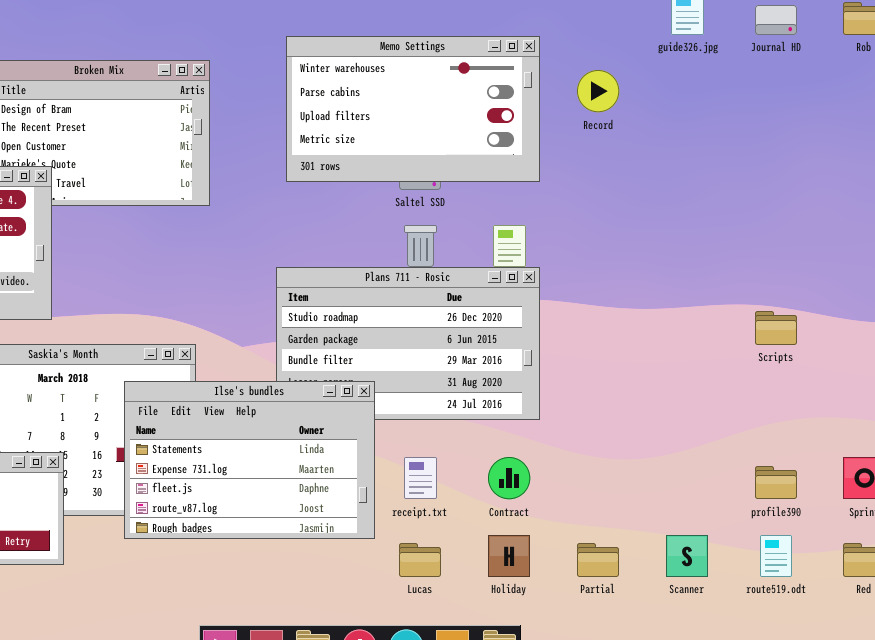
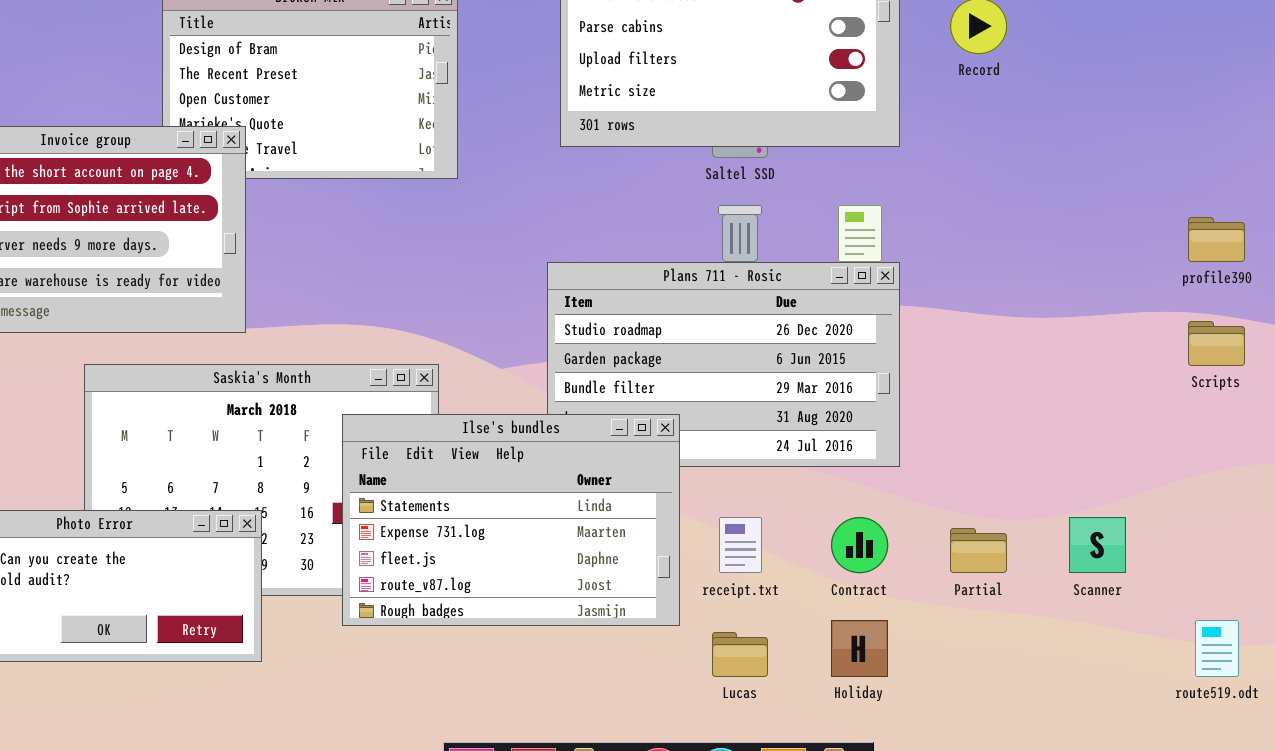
profile390: [755,466,797,499] -> [1188,217,1245,262], moved
Scanner: [666,535,708,577] -> [1069,517,1126,573], moved
Partial: [577,543,619,577] -> [950,528,1007,573], moved

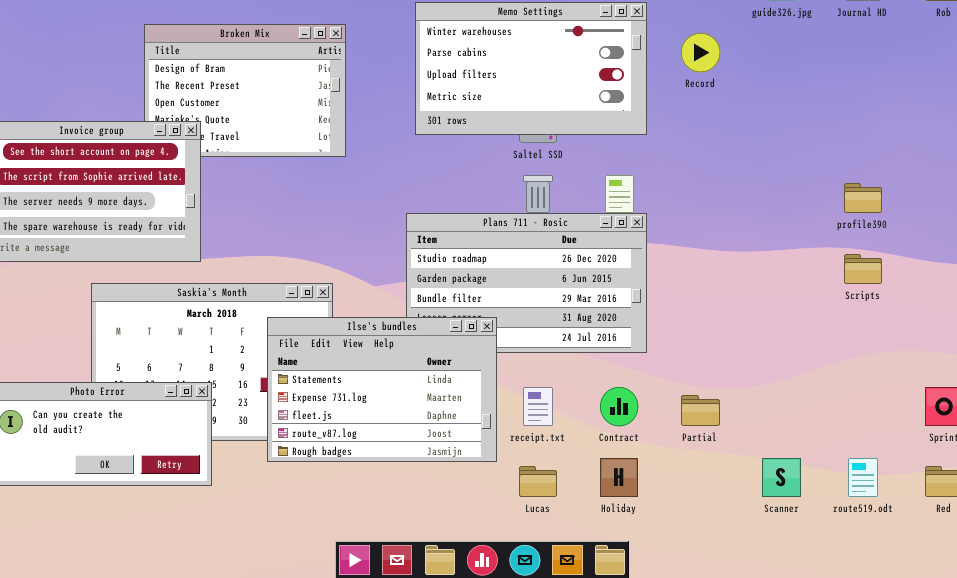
Scanner: [1069,517,1126,573] -> [762,458,801,497], moved

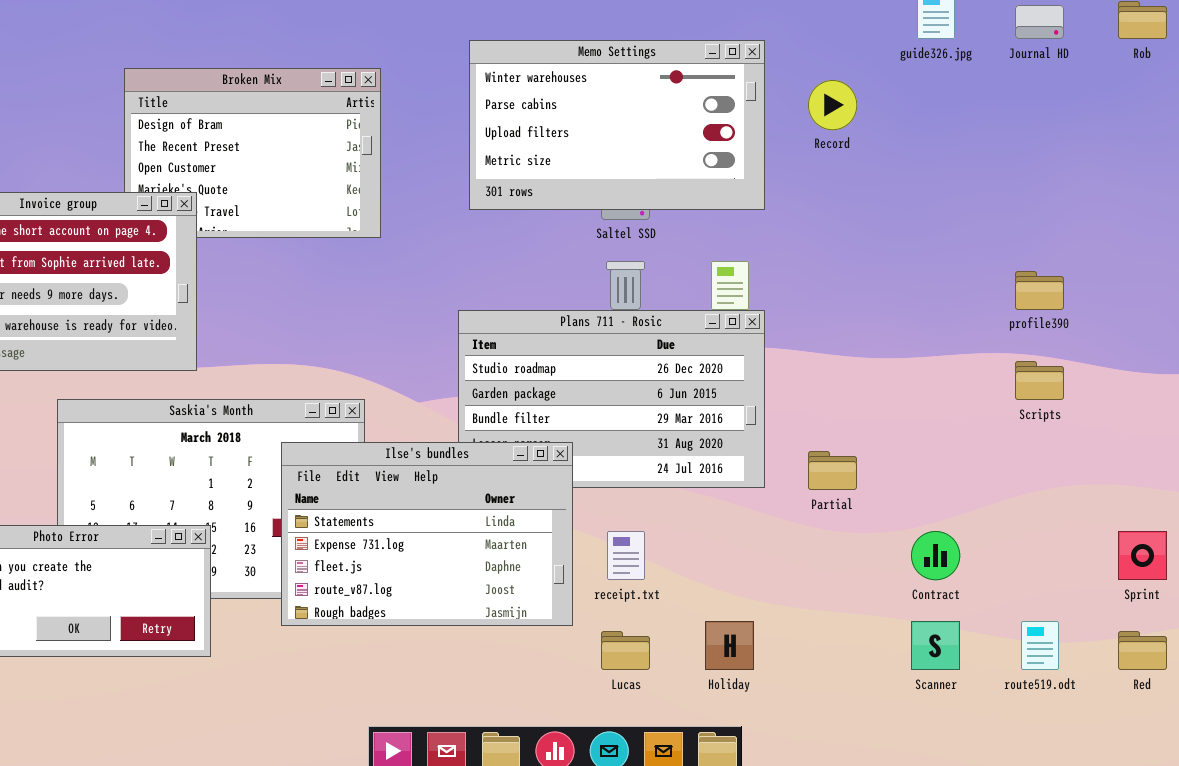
Contract: [600,387,638,426] -> [911,531,960,580], moved
Partial: [681,395,720,426] -> [808,451,857,490], moved

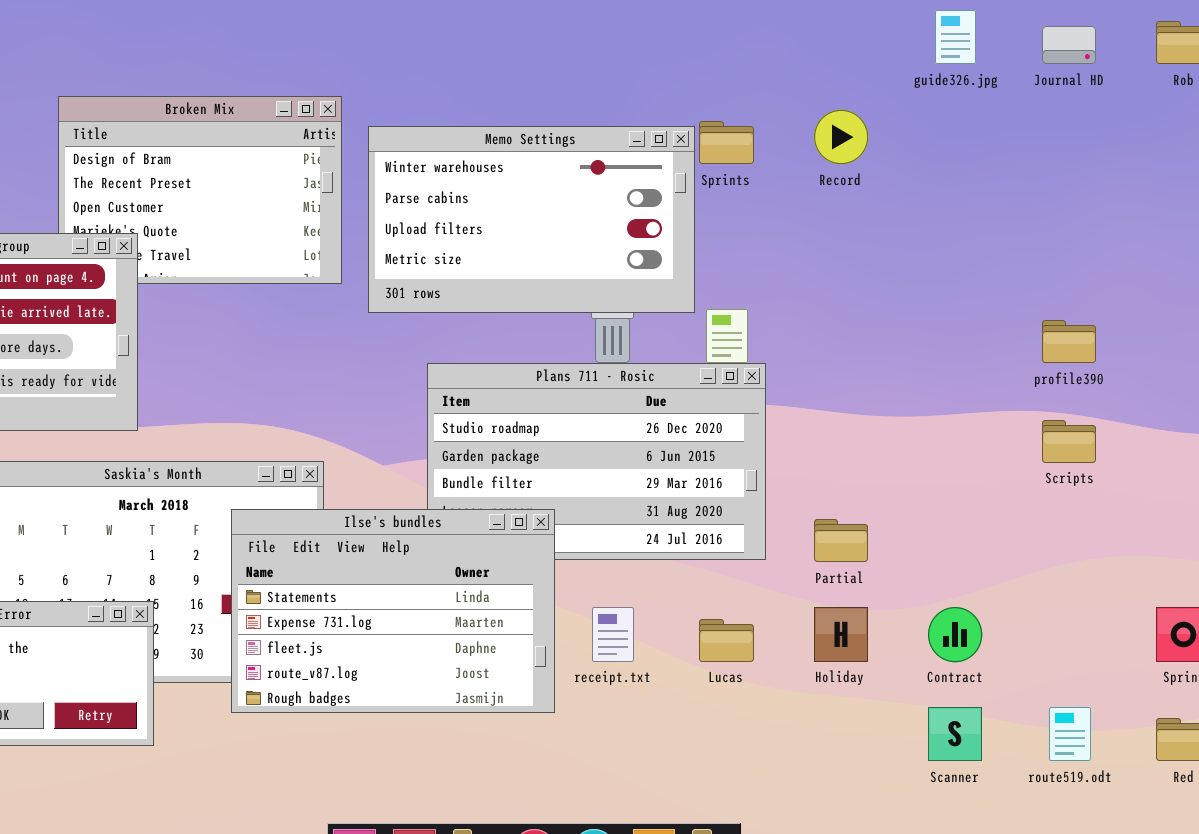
Memo Settings: [469,40,765,210] -> [368,126,695,313], moved
Holiday: [705,621,754,670] -> [814,607,868,662], moved
Lucas: [601,631,650,670] -> [699,619,754,662], moved

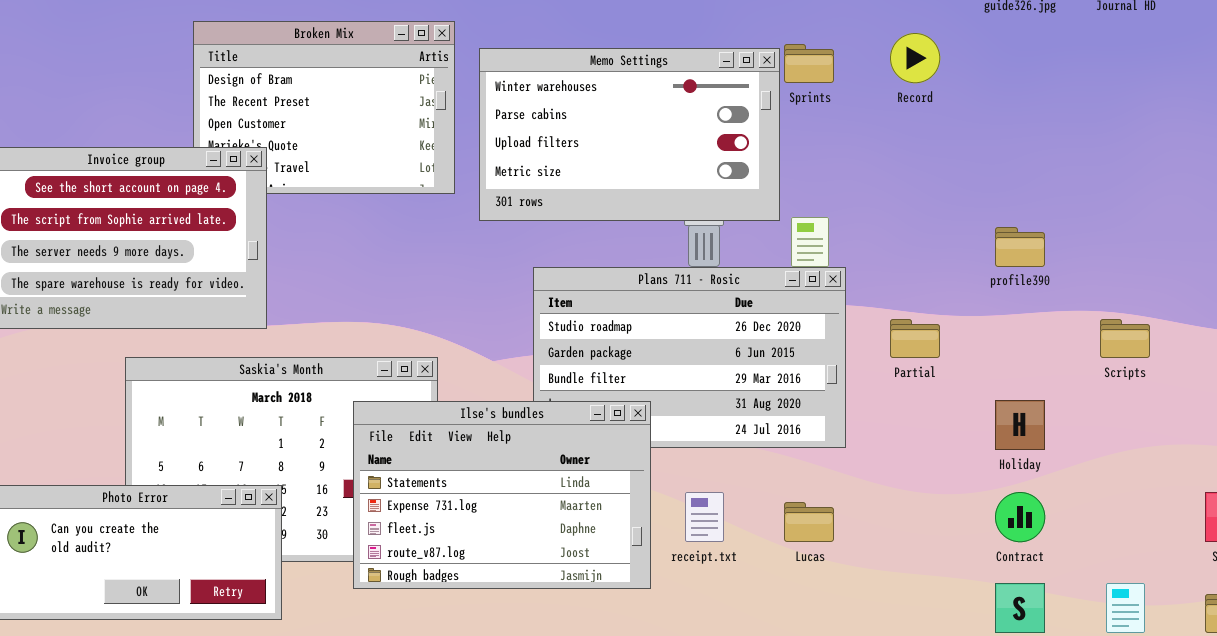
profile390: [1042,320,1096,363] -> [995,227,1045,267], moved
Partial: [814,519,868,562] -> [890,319,940,358], moved
Holiday: [814,607,868,662] -> [995,400,1045,450], moved

